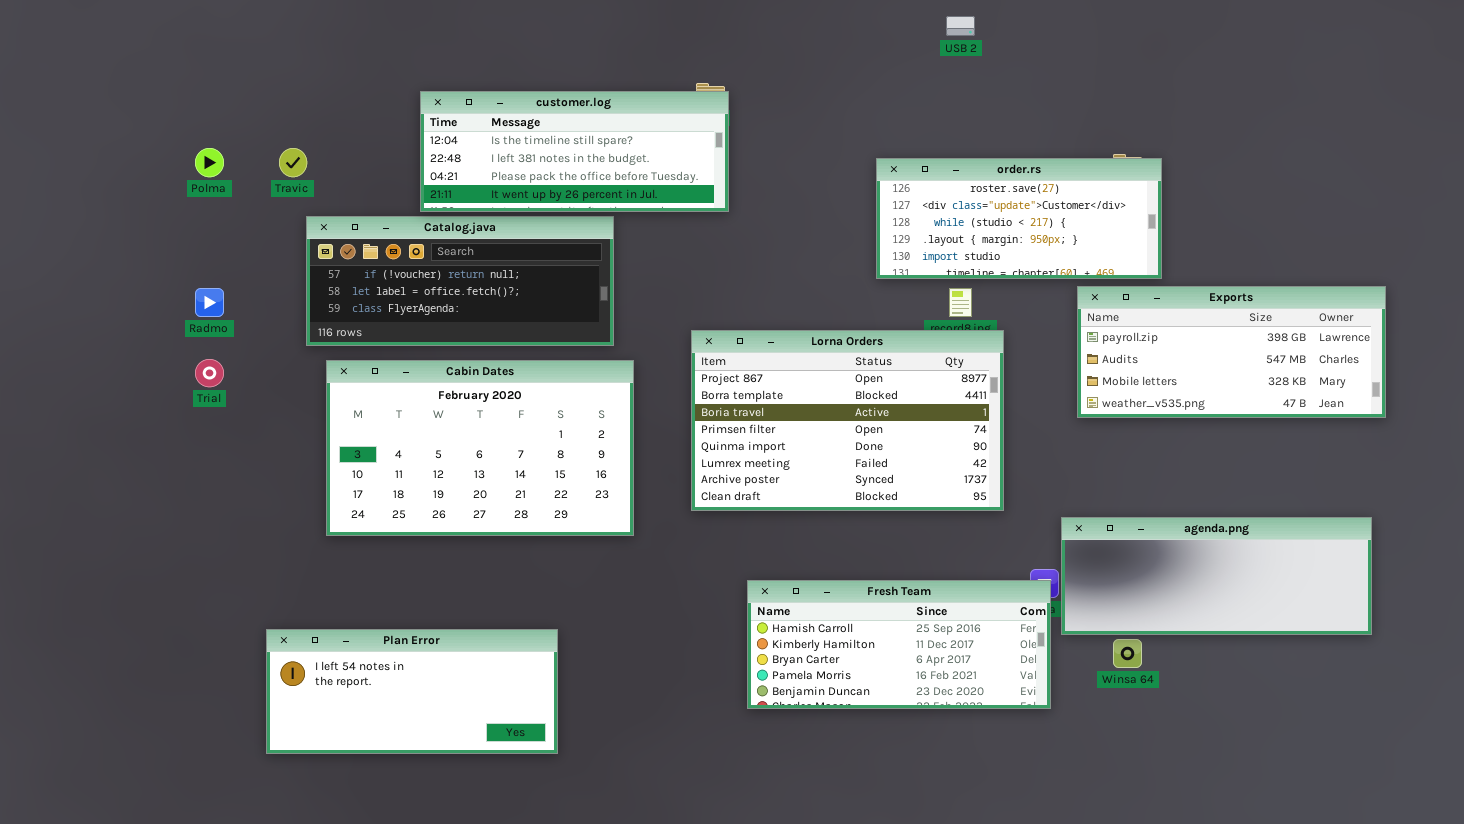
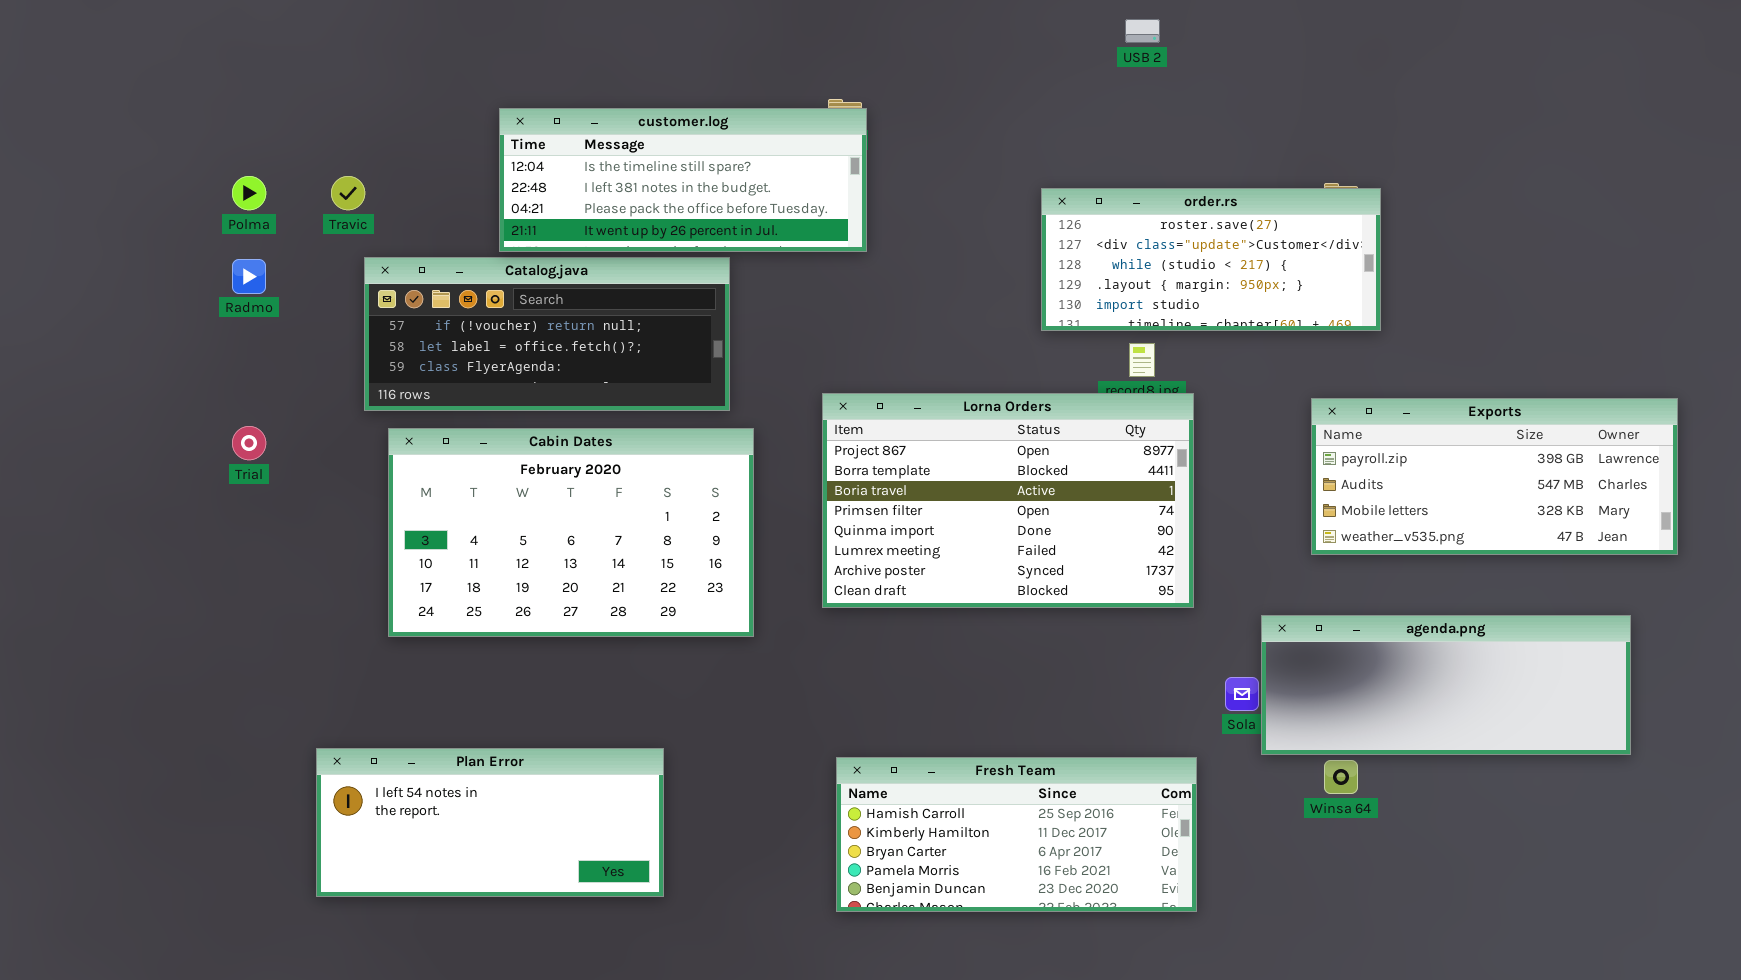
Exports: [1077,286,1386,418] -> [1311,398,1678,555], moved
Radmo: [195,288,224,317] -> [232,259,266,294], moved
Fresh Team: [747,580,1051,709] -> [836,757,1197,912], moved

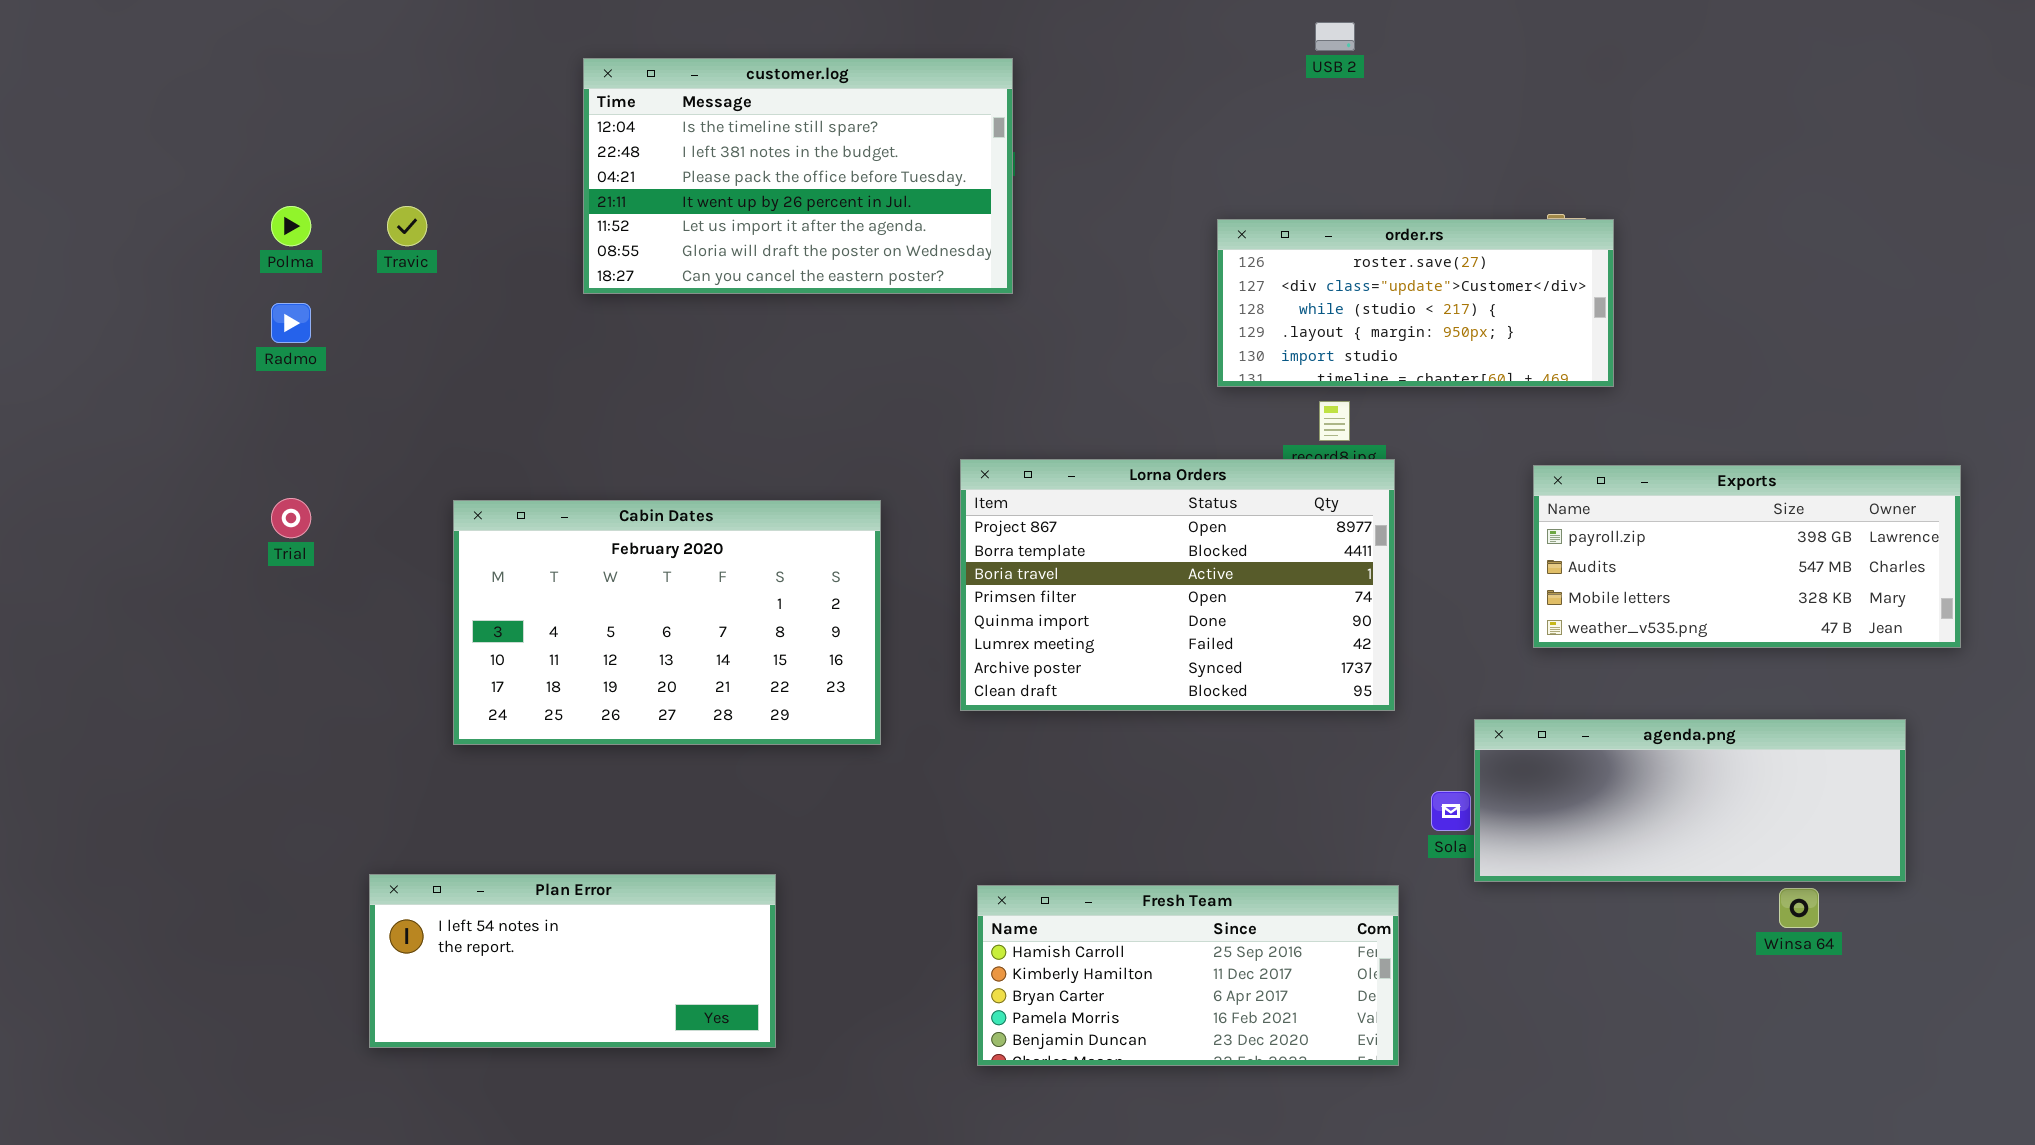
customer.log: [499,108,867,252] -> [583,58,1013,294], resized
Catalog.java: [364,257,730,411] -> none, closed
Winsa 64: [1324,760,1358,794] -> [1779,888,1819,928], moved

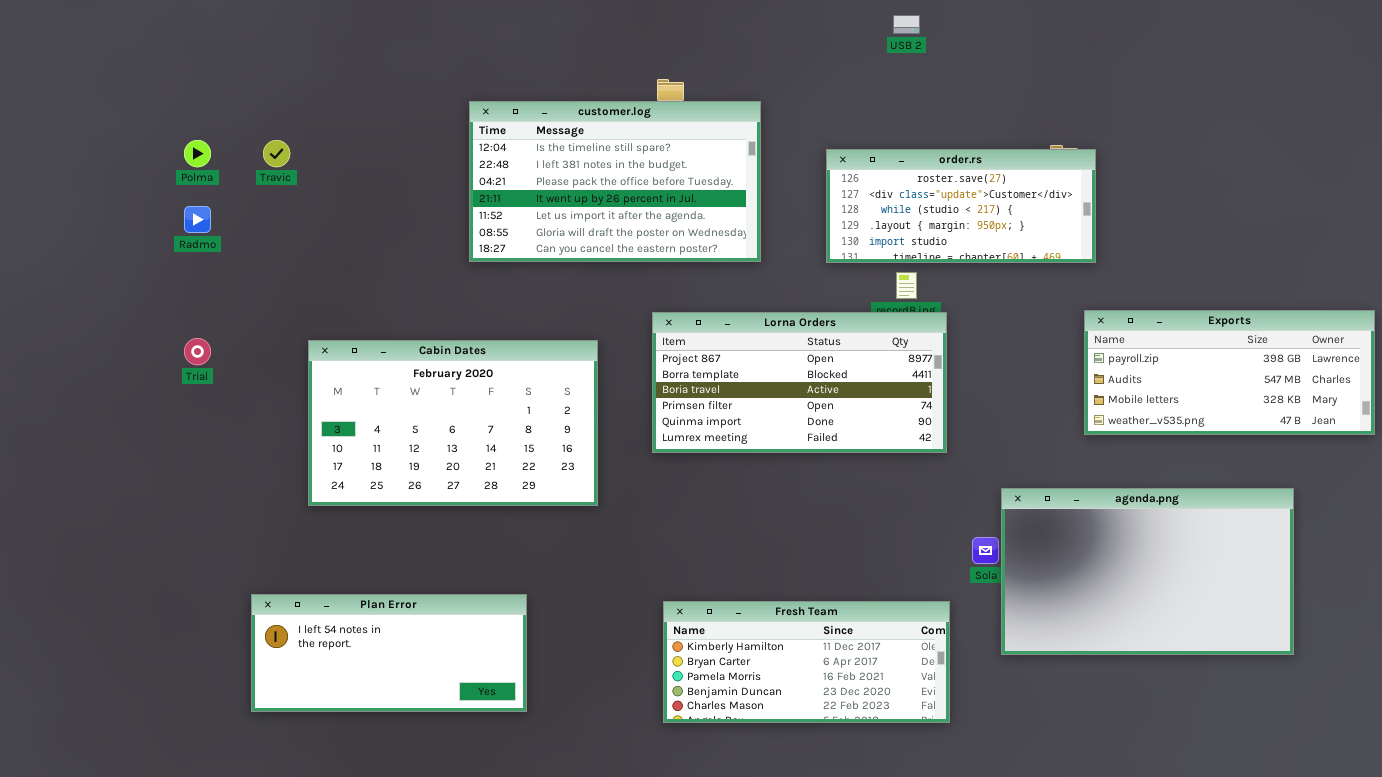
customer.log: [583,58,1013,294] -> [469,101,761,262], moved
Lorna Orders: [960,459,1395,711] -> [652,312,947,453], resized
Exports: [1533,465,1961,648] -> [1084,310,1375,435], moved
agenda.png: [1474,719,1906,882] -> [1001,488,1294,655], resized
Fresh Team: [977,885,1399,1066] -> [663,601,950,723], scrolled down 1 row

